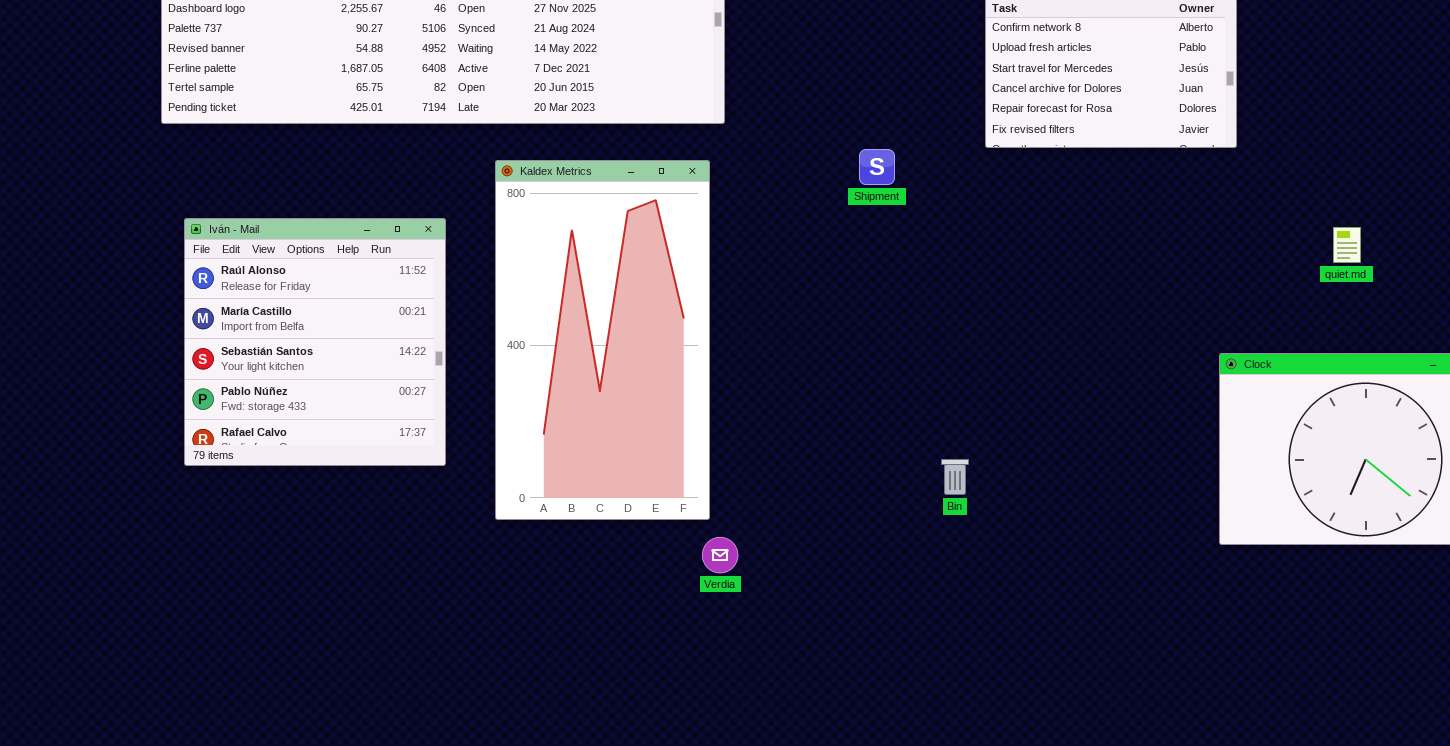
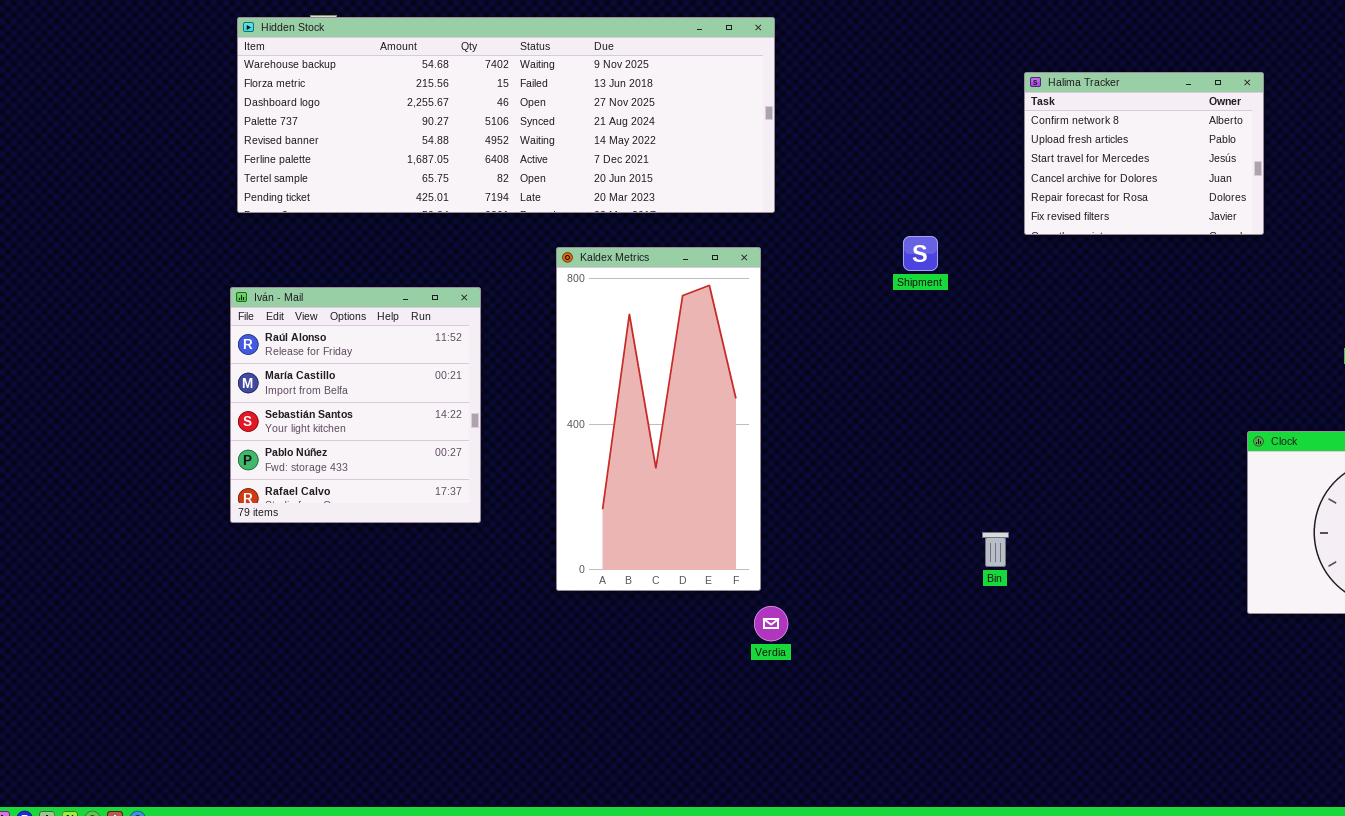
Iván - Mail: [184,218,446,466] -> [230,287,481,523], moved

